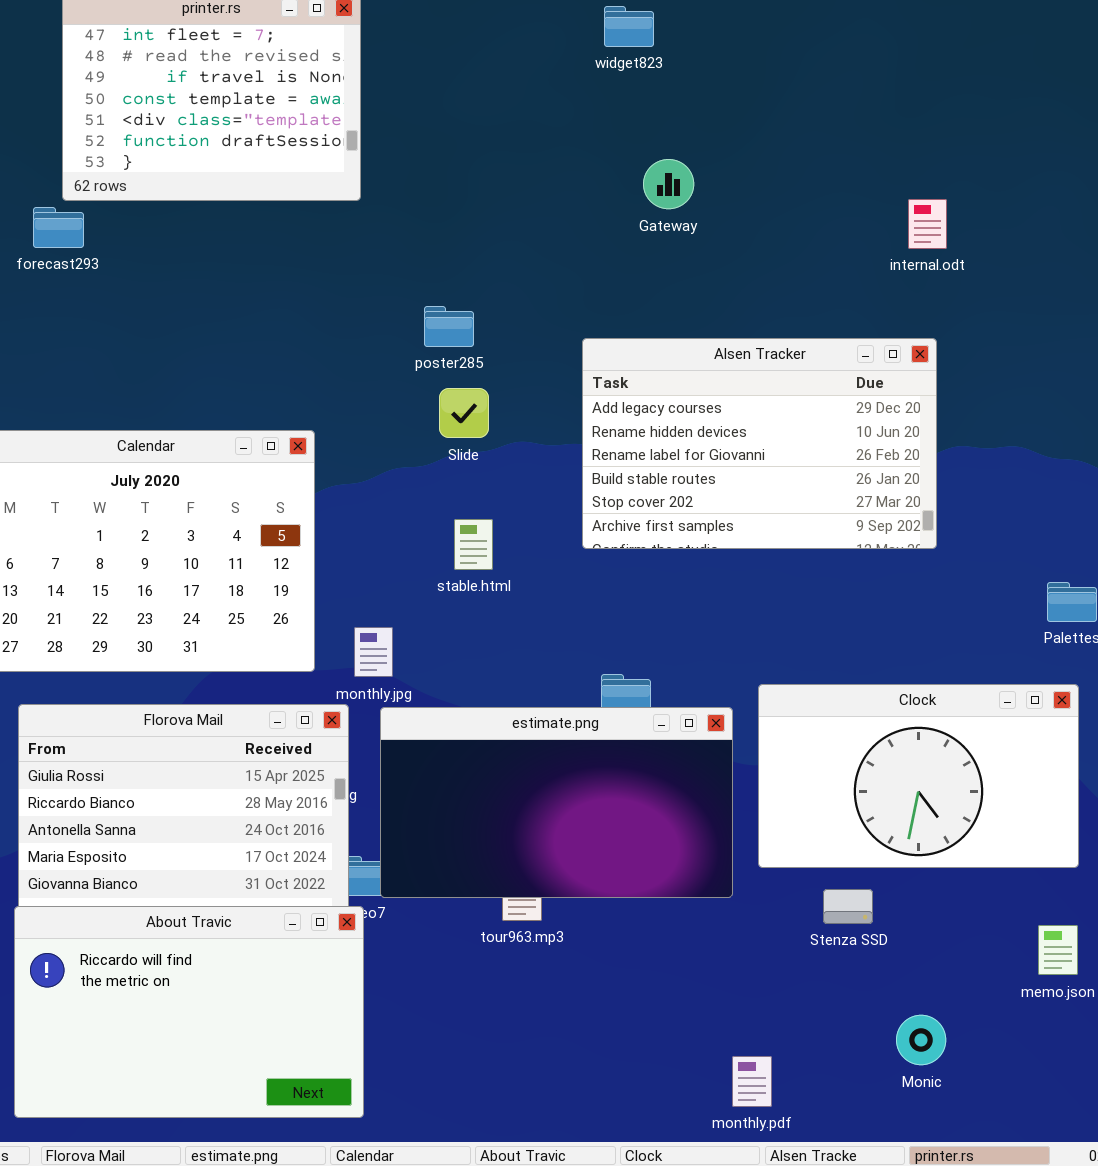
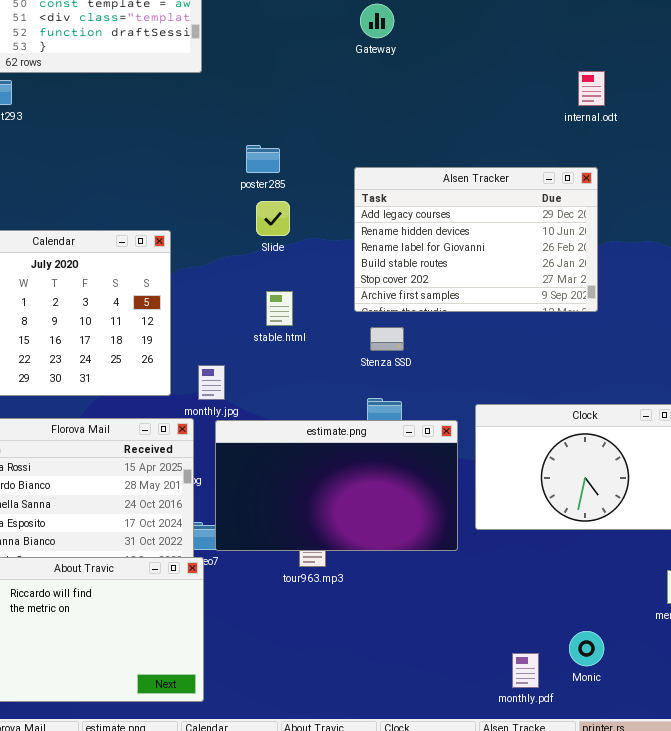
Gateway: [643,159,694,209] -> [360,4,394,38], moved
Stenza SSD: [823,889,873,924] -> [370,327,404,351], moved
monthly.pdf: [732,1056,772,1107] -> [512,653,539,688], moved

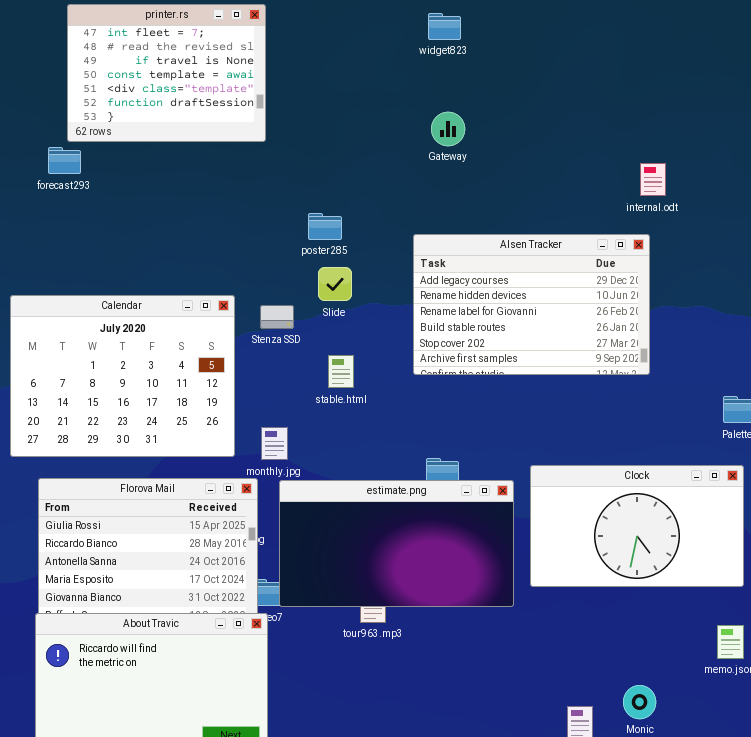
Gateway: [360,4,394,38] -> [431,112,465,146], moved
internal.odt: [578,71,605,106] -> [640,163,666,196], moved
Stenza SSD: [370,327,404,351] -> [260,305,294,329], moved

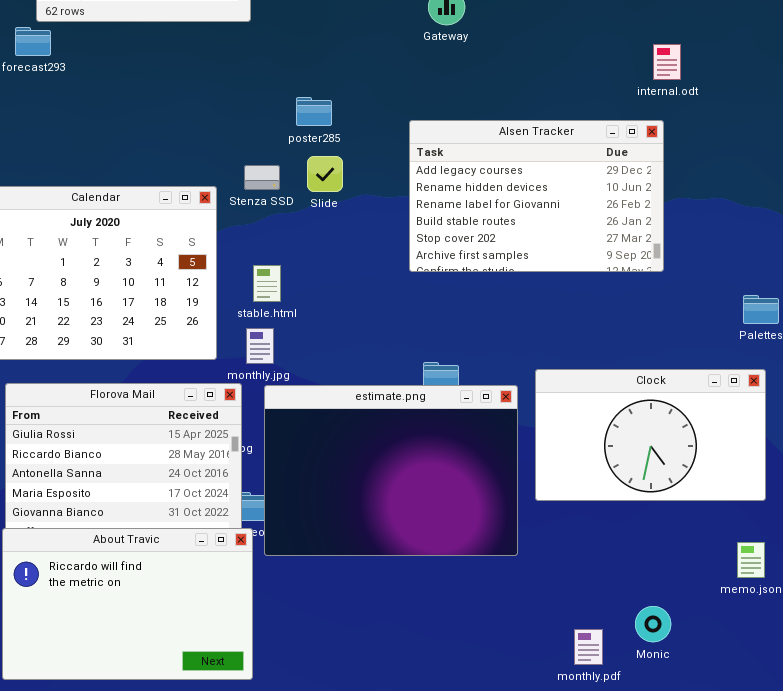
Stenza SSD: [260,305,294,329] -> [244,165,280,190], moved
stable.html: [328,355,354,388] -> [253,265,281,302], moved
estimate.png: [279,480,514,607] -> [264,385,518,556], resized

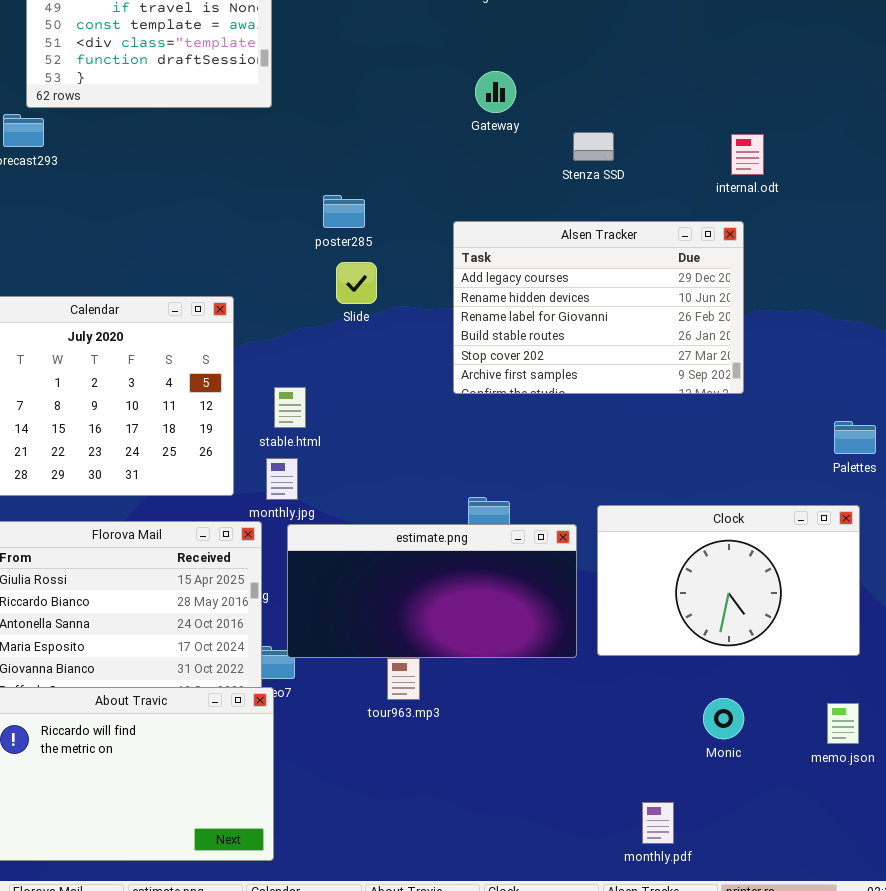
Stenza SSD: [244,165,280,190] -> [573,132,614,161], moved
estimate.png: [264,385,518,556] -> [287,524,577,658], resized
Monic: [635,606,671,642] -> [703,698,744,739], moved

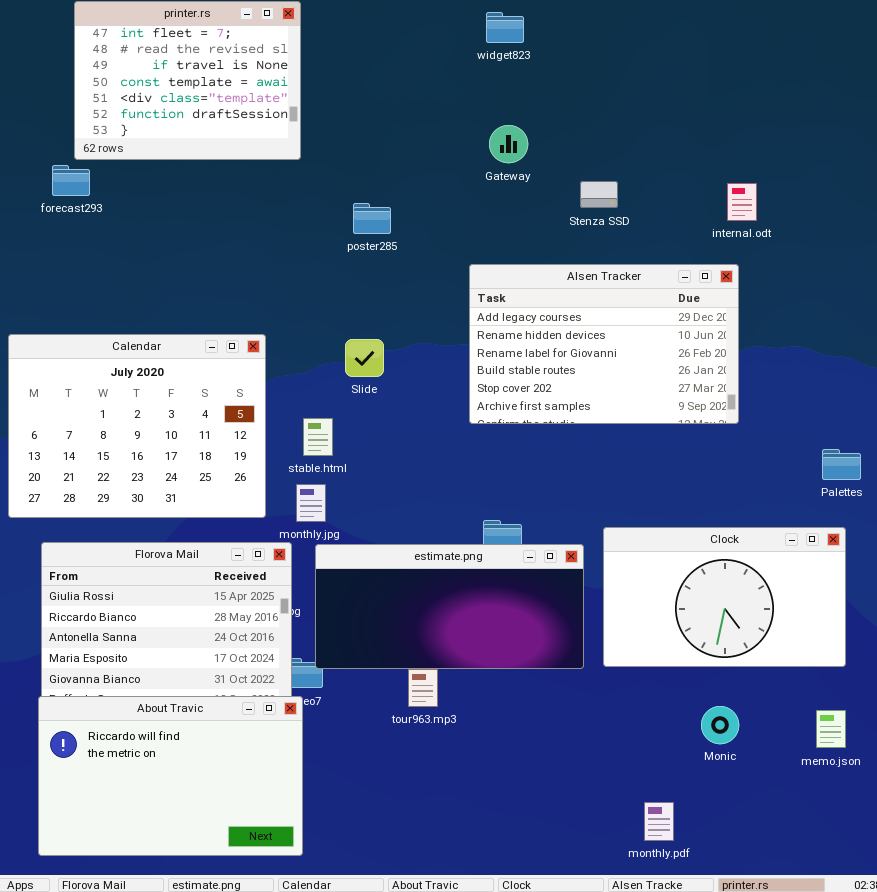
poster285: [323,195,365,228] -> [353,203,391,234], moved
Slide: [336,262,377,304] -> [345,339,384,377], moved

